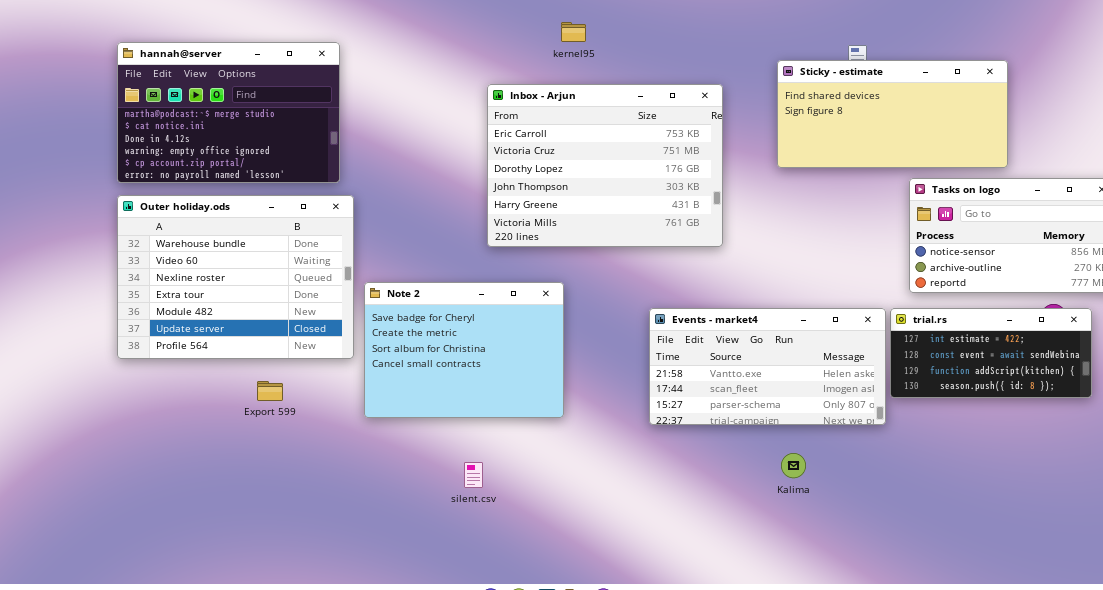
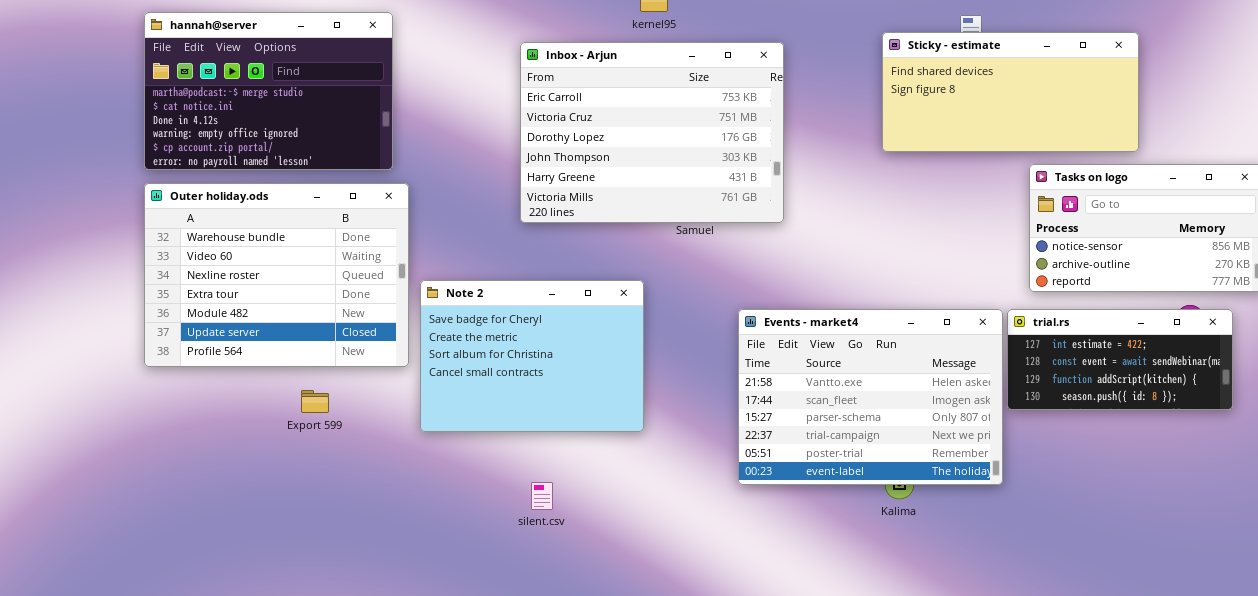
Inbox - Arjun: [487,84,723,247] -> [520,42,784,223], moved
Events - market4: [649,308,886,425] -> [738,309,1003,485], resized

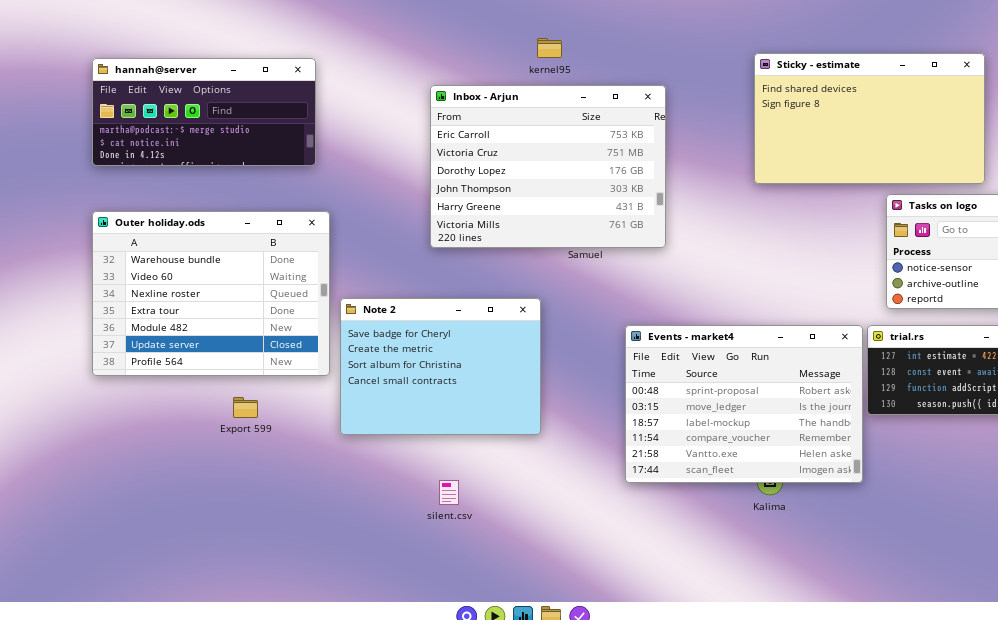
hannah@server: [144,12,393,170] -> [92,58,316,166], resized
Sticky - estimate: [882,32,1139,152] -> [754,53,985,184], resized
Events - market4: [738,309,1003,485] -> [625,325,863,483], scrolled up 4 rows

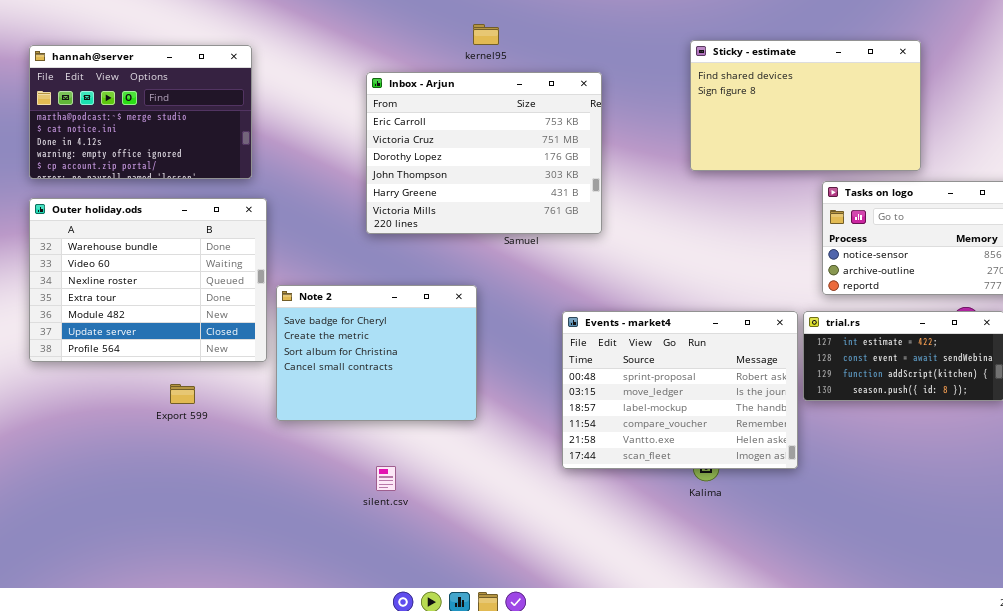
hannah@server: [92,58,316,166] -> [29,45,252,179], resized

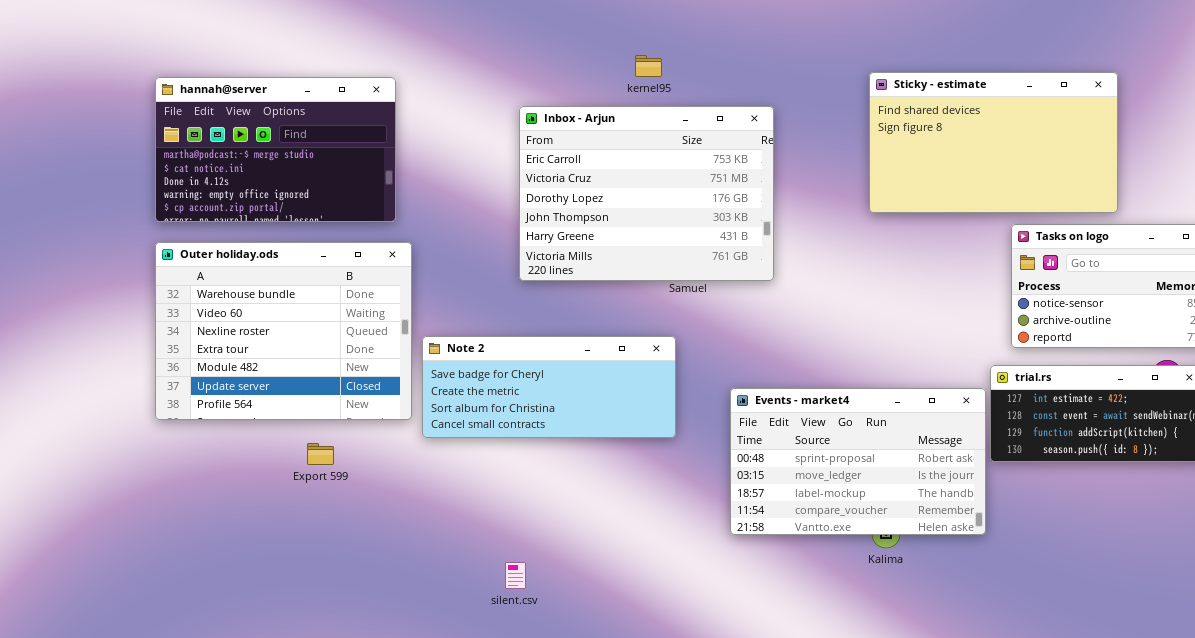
Note 2: [276,285,477,421] -> [422,336,676,438], resized
Events - market4: [562,311,798,469] -> [730,388,986,535], resized
silent.csv: [376,466,396,491] -> [505,562,526,589], moved

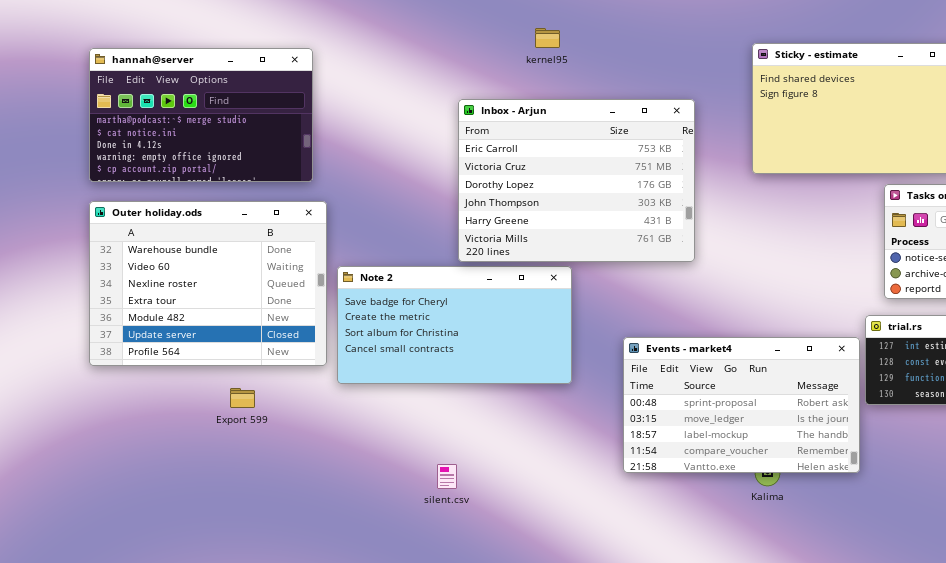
Inbox - Arjun: [519,106,774,281] -> [458,99,695,262], moved
Note 2: [422,336,676,438] -> [337,266,572,384], resized
silent.csv: [505,562,526,589] -> [437,464,457,489], moved

